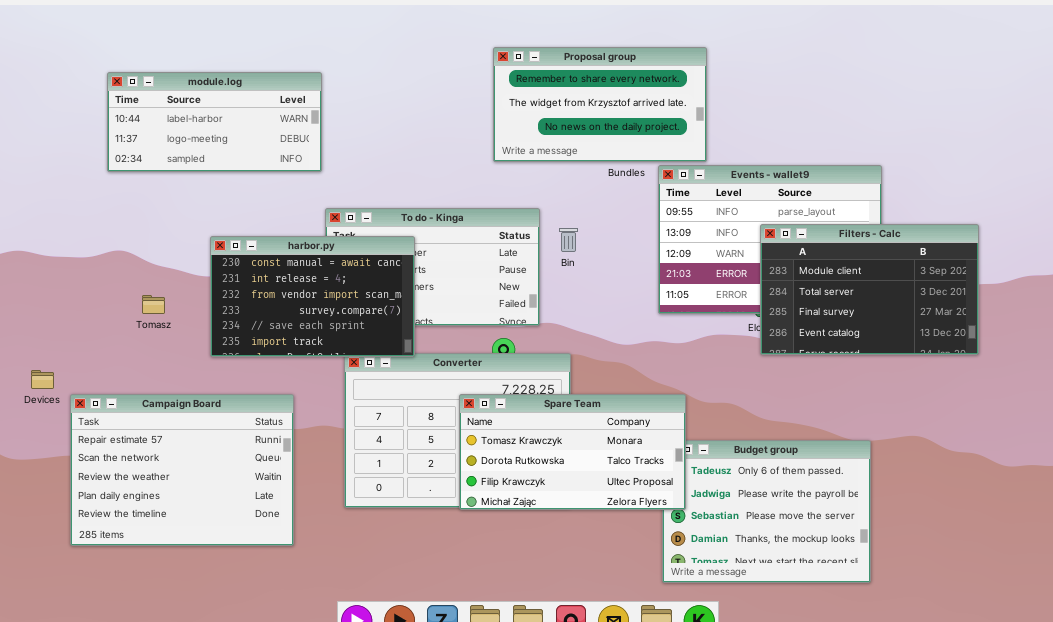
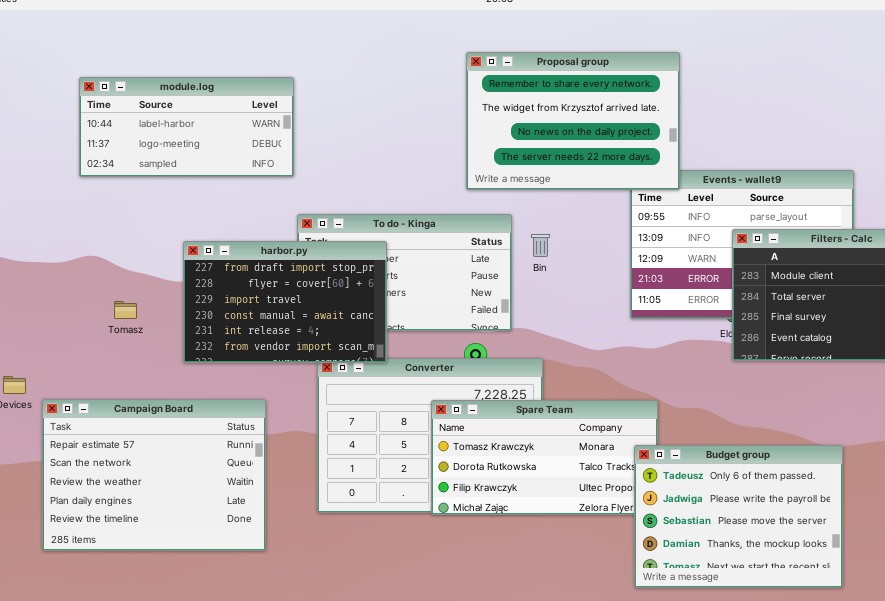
Proposal group: [493,47,707,162] -> [466,52,680,190], resized
harbor.py: [210,236,415,357] -> [183,241,387,363], scrolled up 3 rows
Budget group: [662,440,871,583] -> [634,445,843,588], raised

